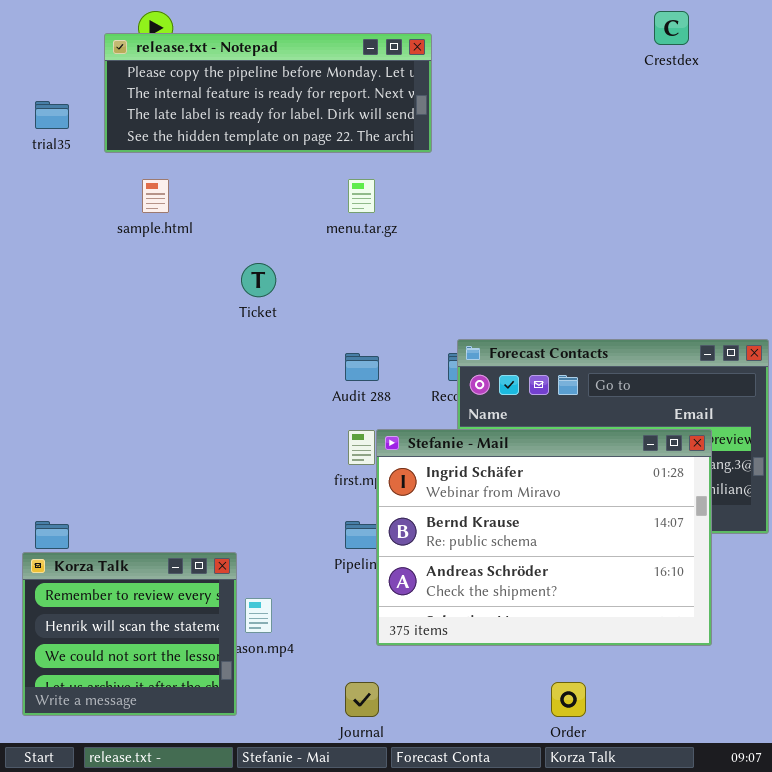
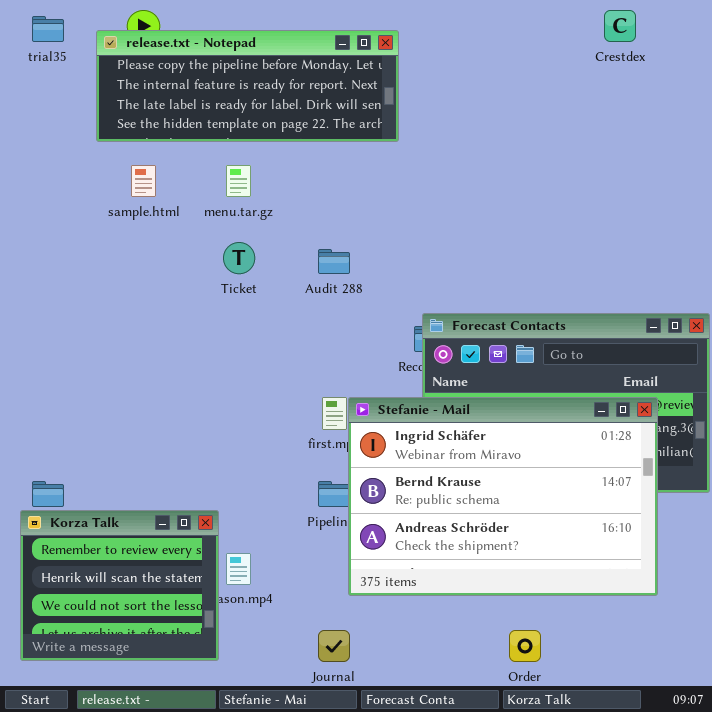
trial35: [35,101,69,129] -> [32,16,64,42], moved
menu.tar.gz: [348,179,375,213] -> [226,165,251,197], moved
Audit 288: [345,353,379,381] -> [318,249,350,274], moved

